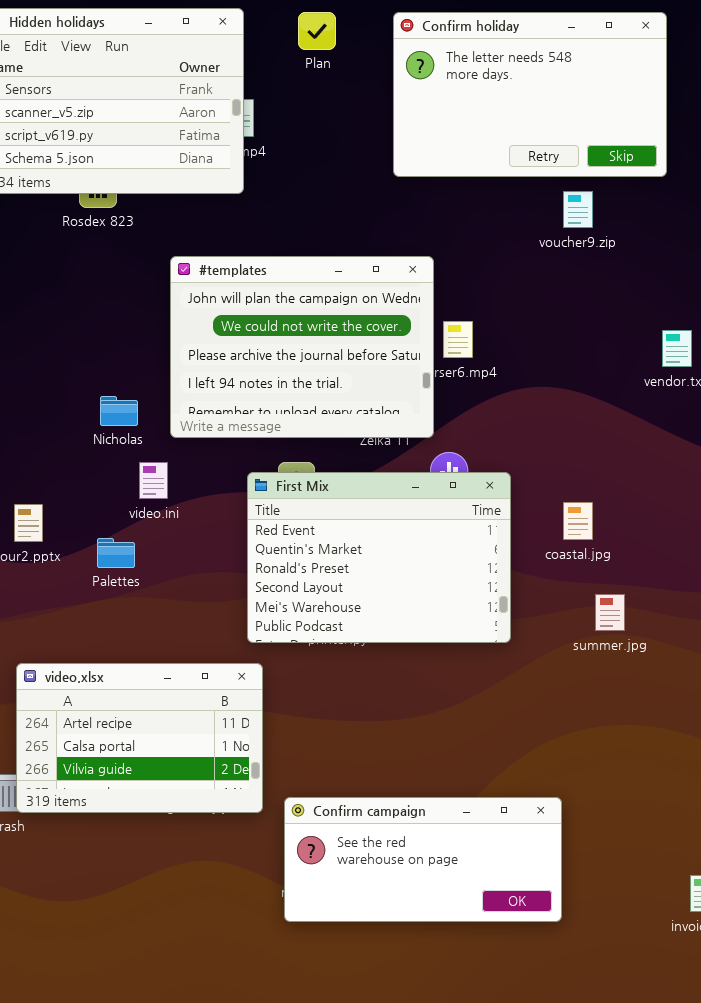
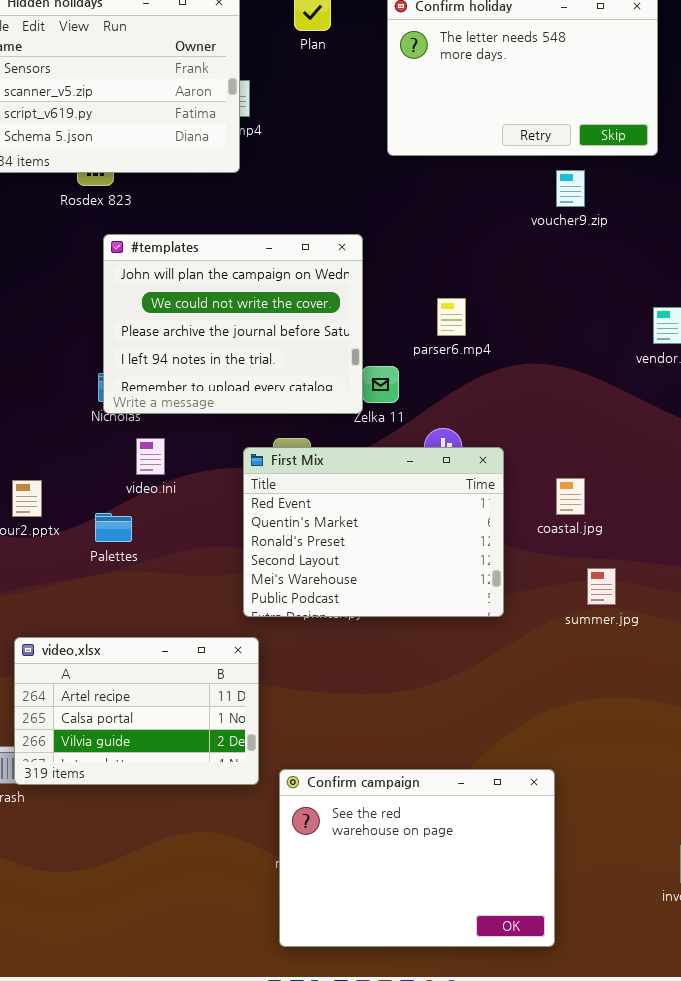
#templates: [170,256,434,438] -> [103,234,363,414], moved
Confirm campaign: [284,797,562,922] -> [279,769,555,947], resized

